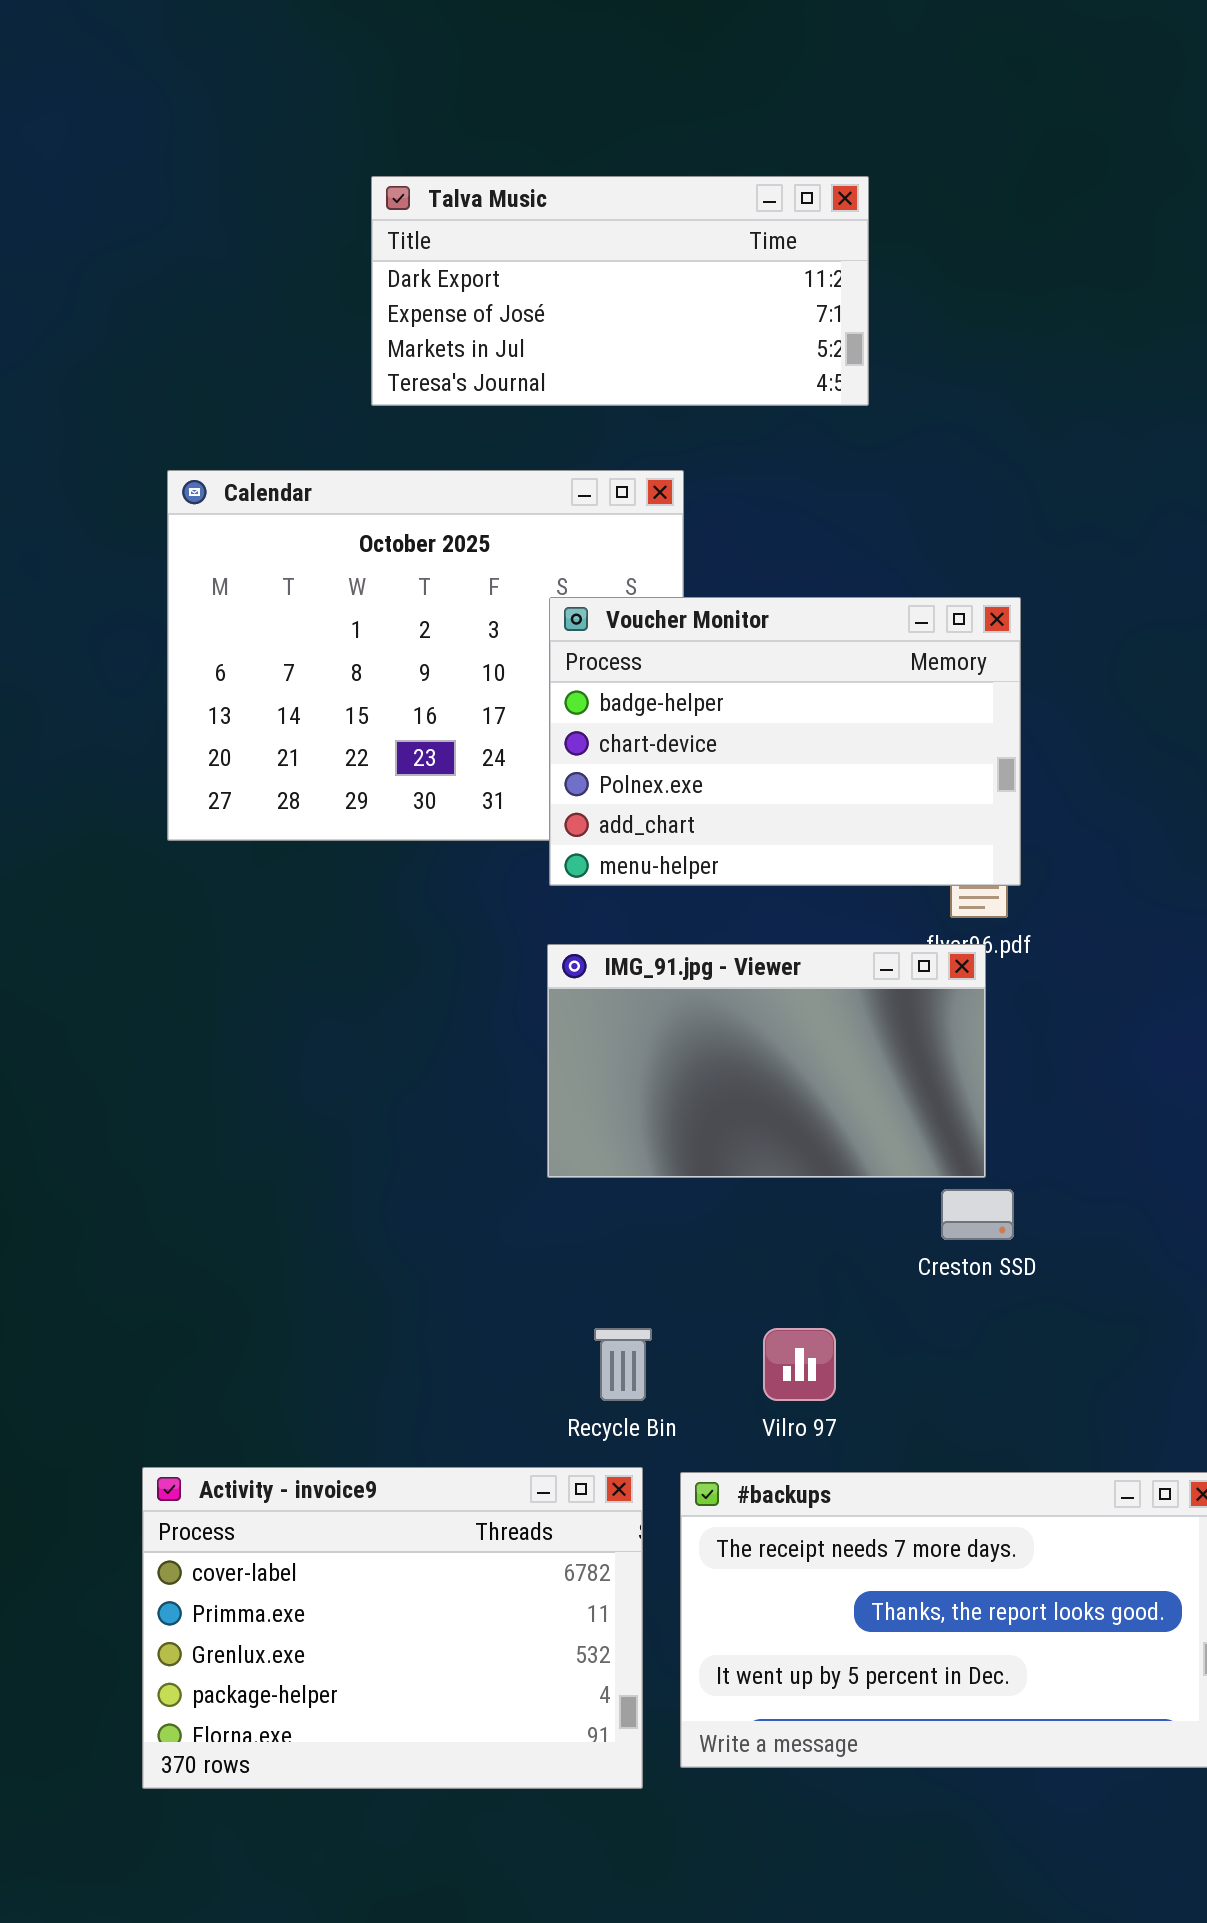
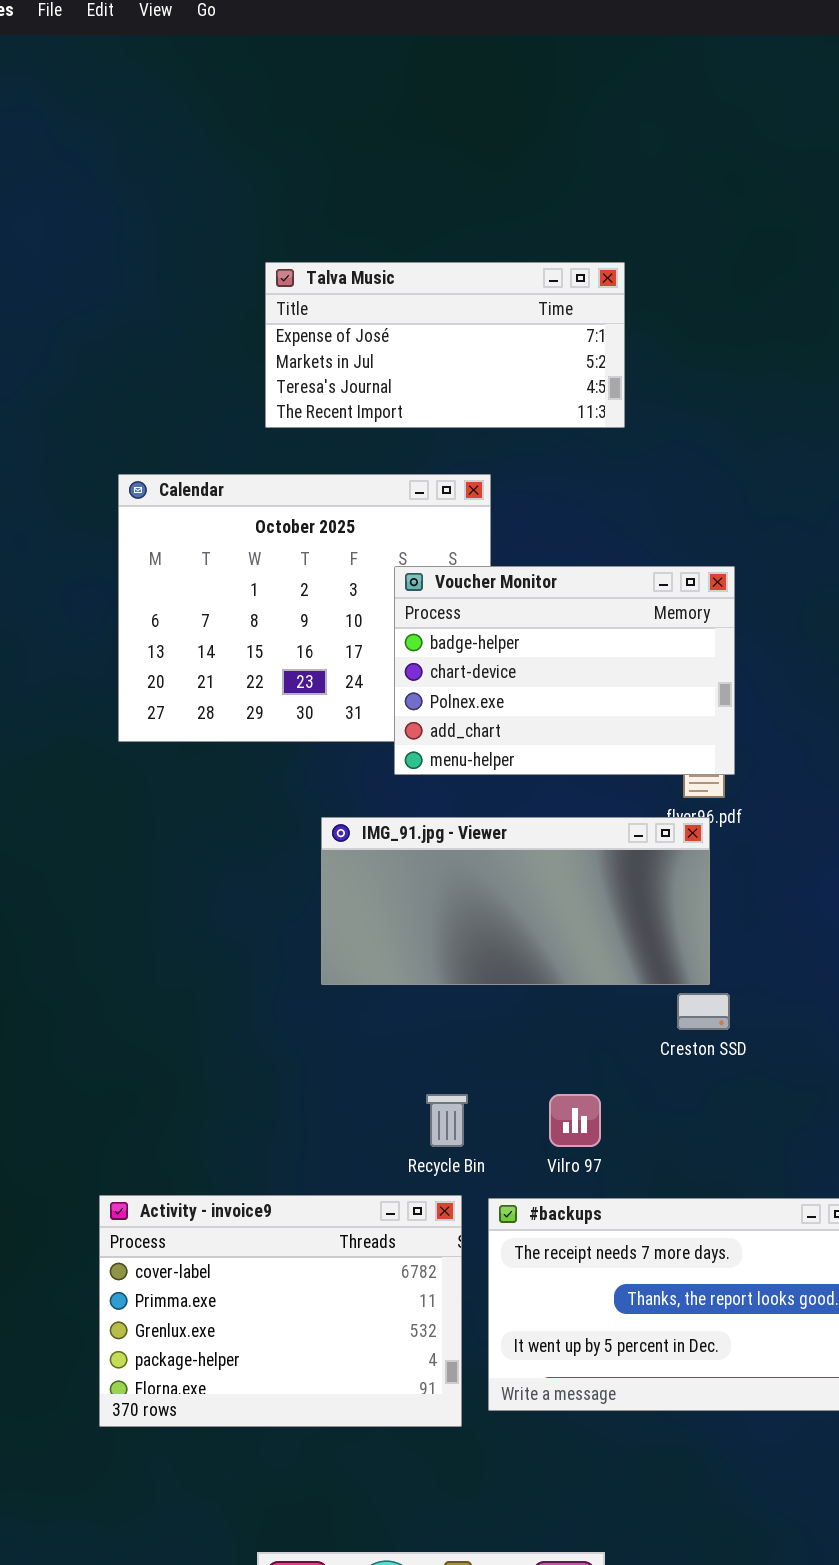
Talva Music: [371,176,869,406] -> [265,262,625,428], scrolled down 1 row
IMG_91.jpg - Viewer: [547,944,986,1178] -> [321,817,710,985], resized

